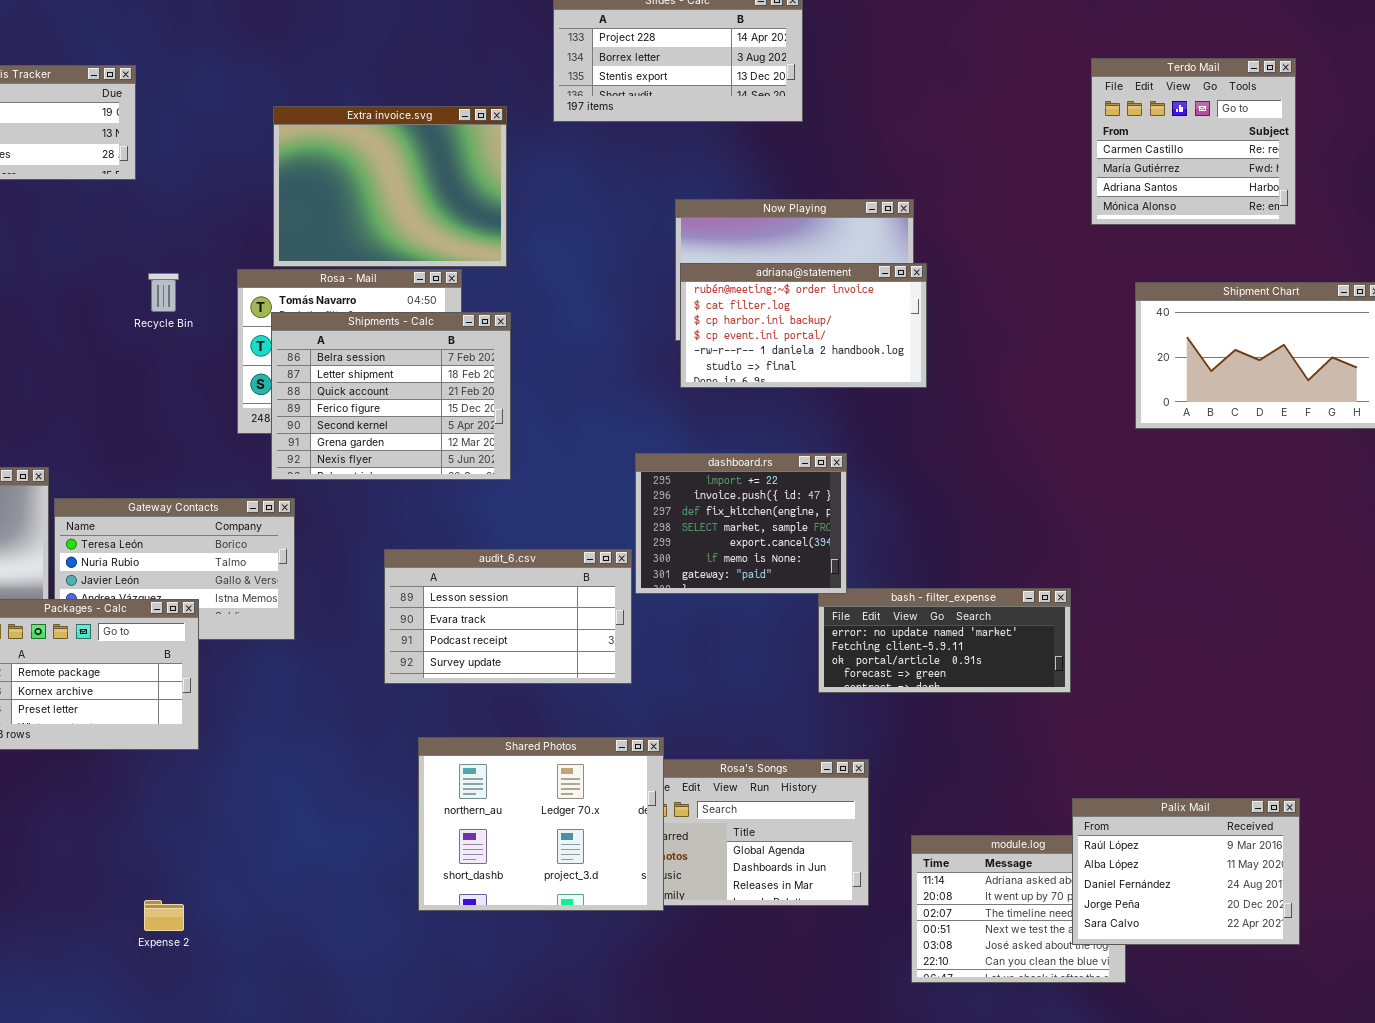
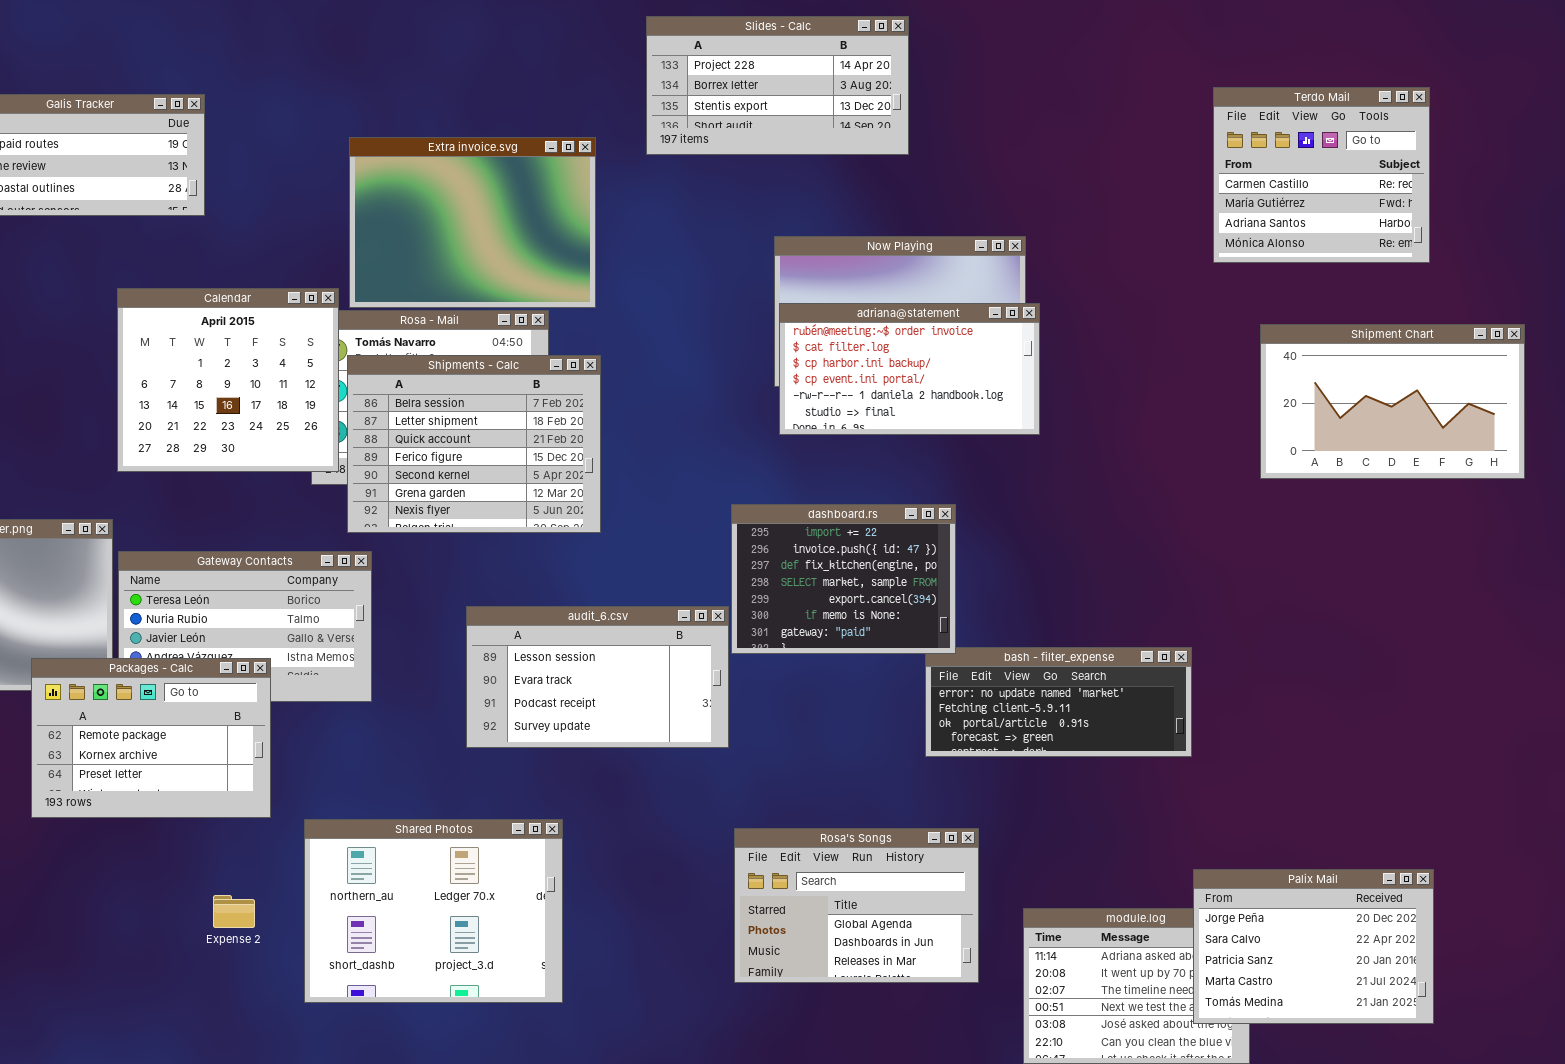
Calendar: none -> [117,288,339,472], opened
Shared Photos: [418,737,664,911] -> [304,819,563,1003], moved
Palix Mail: [1072,798,1300,945] -> [1193,869,1434,1024], scrolled down 3 rows
Expense 2: [144,900,184,931] -> [213,895,255,928], moved

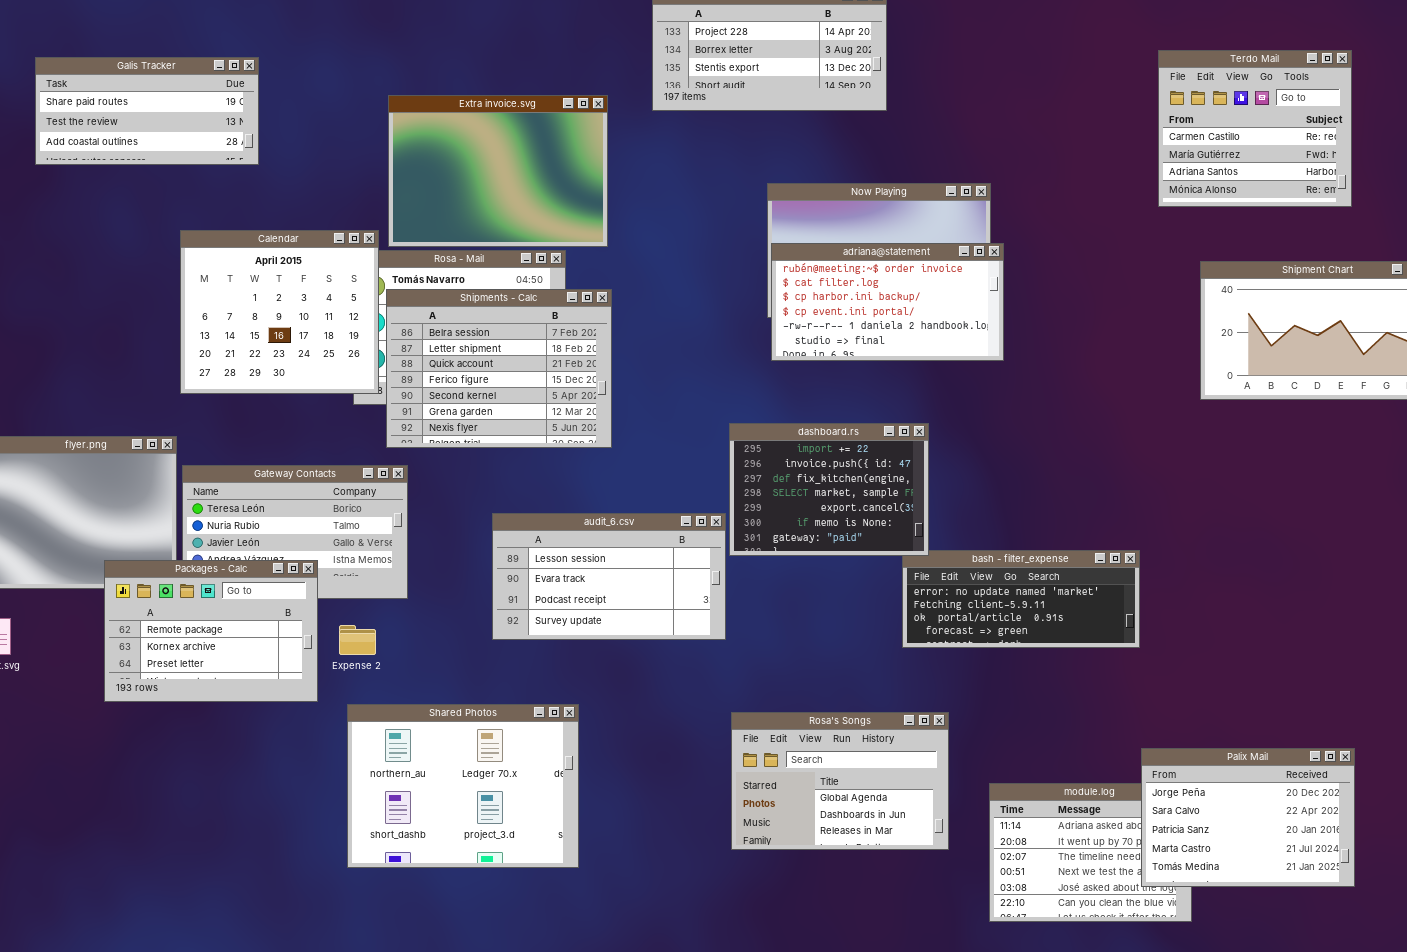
Expense 2: [213,895,255,928] -> [339,625,376,655], moved

